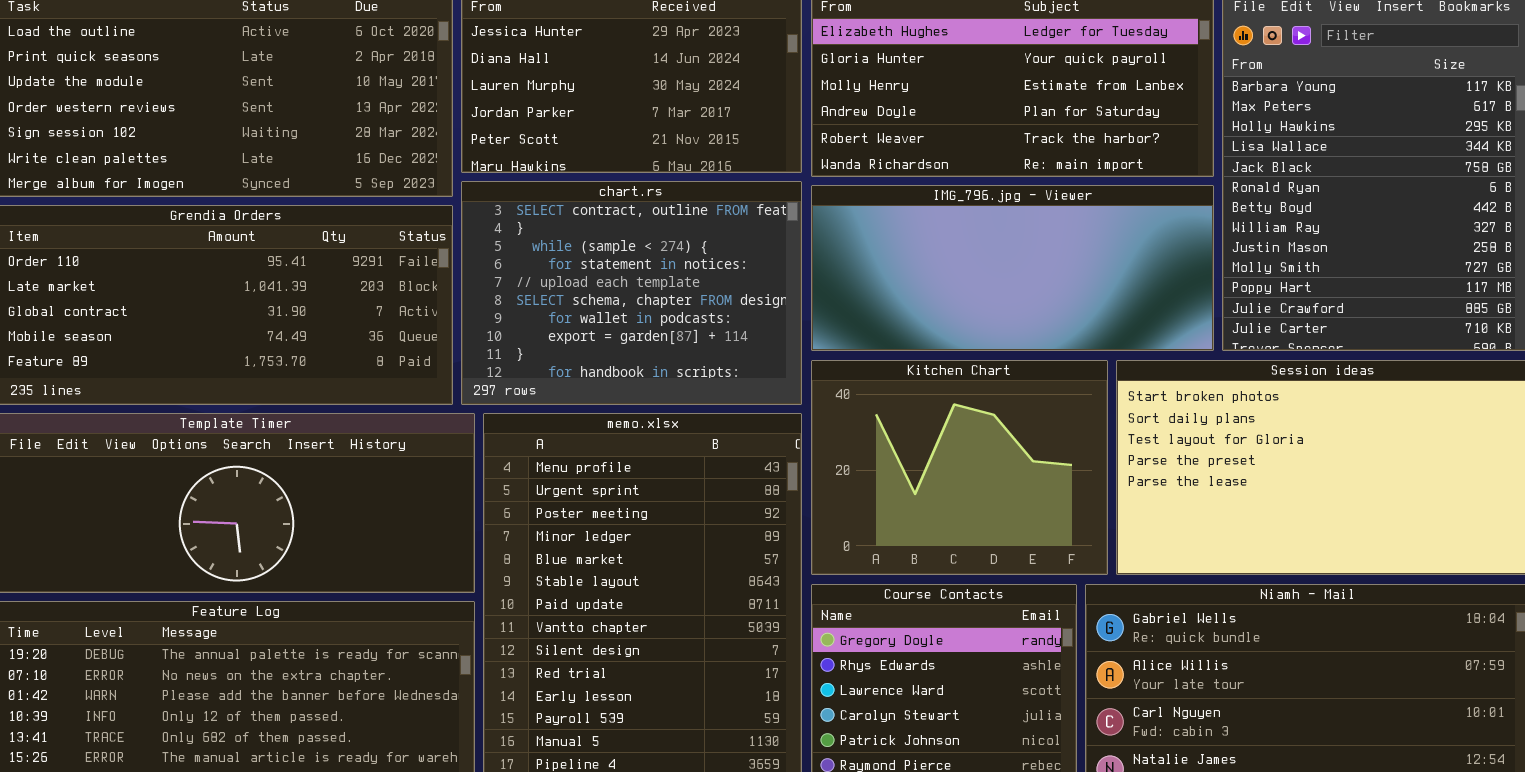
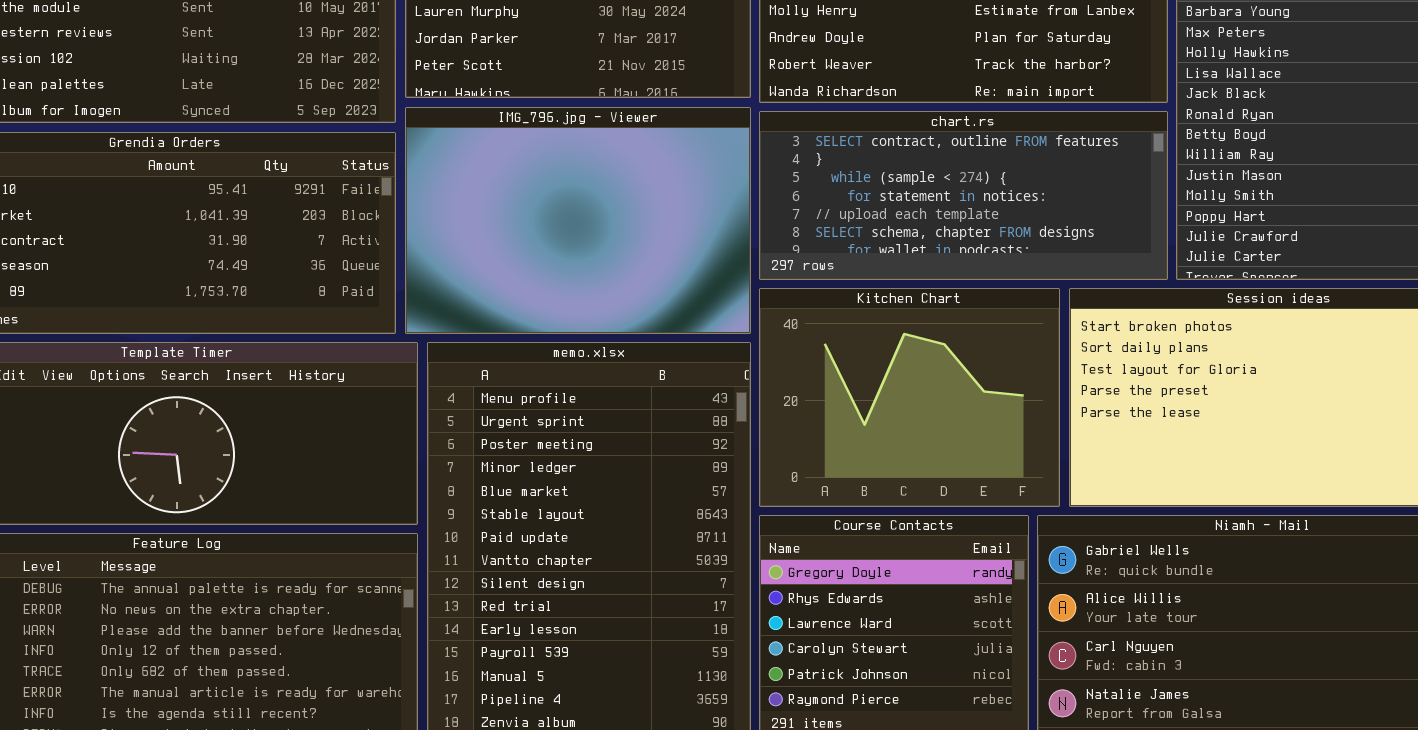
chart.rs: [461,181,802,405] -> [759,111,1168,280], moved, resized
IMG_796.jpg - Viewer: [811,185,1214,351] -> [405,107,751,334], moved, resized

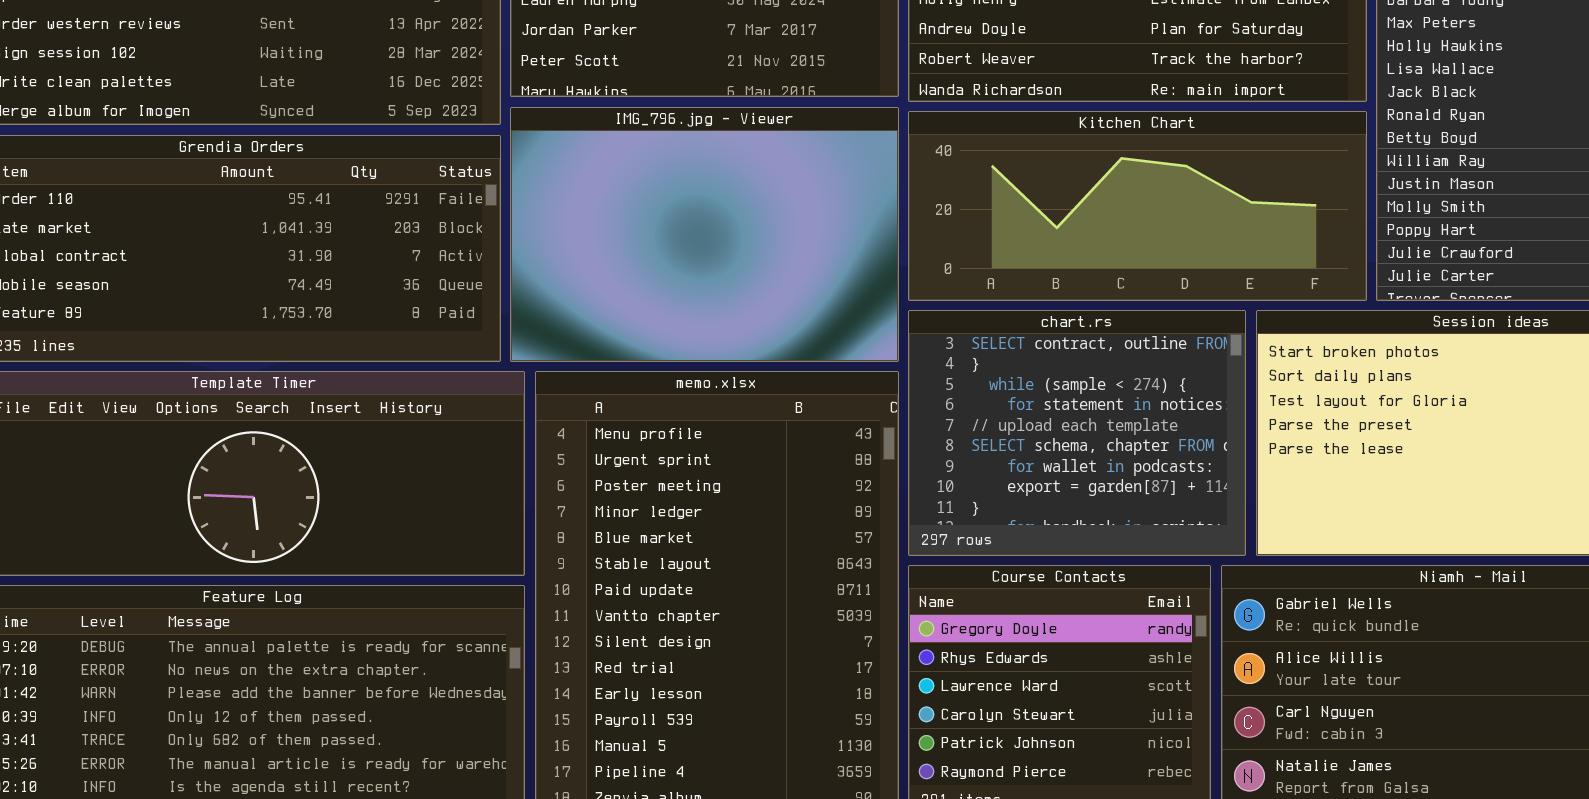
chart.rs: [759,111,1168,280] -> [908,310,1246,556], moved, resized
Kitchen Chart: [759,288,1060,507] -> [908,111,1367,301], moved, resized

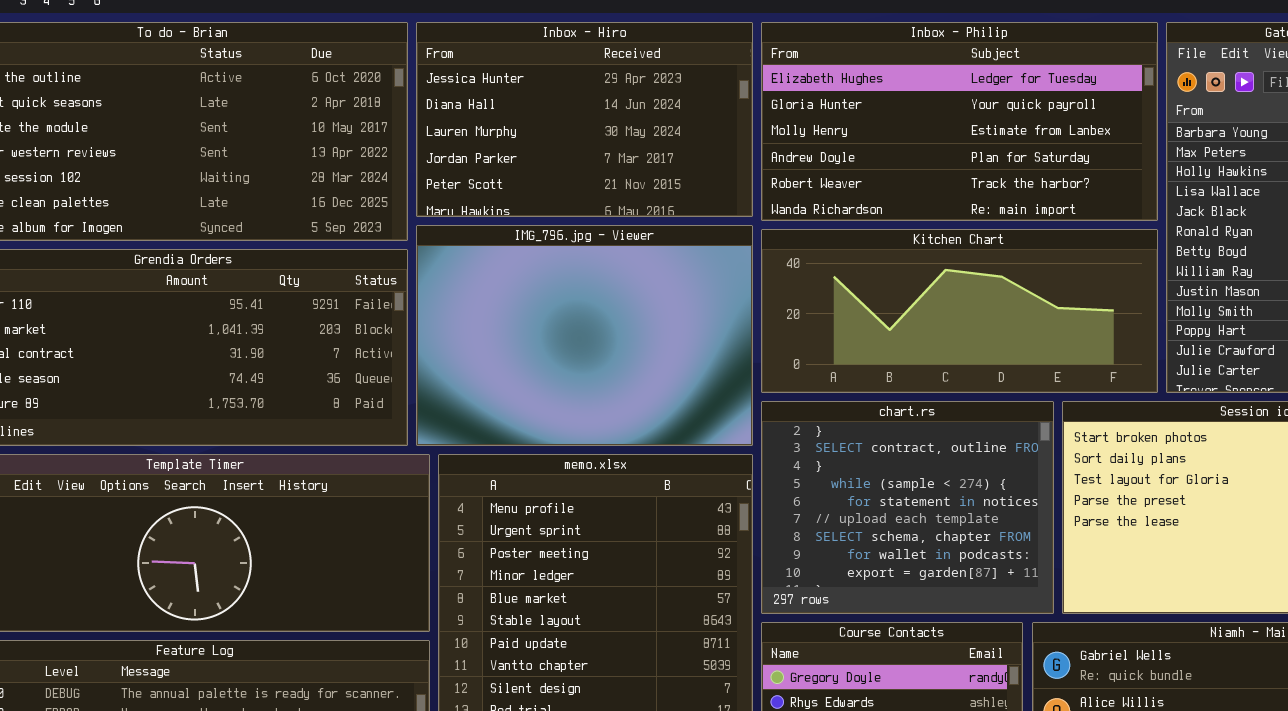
chart.rs: [908,310,1246,556] -> [761,401,1054,614], scrolled up 1 row

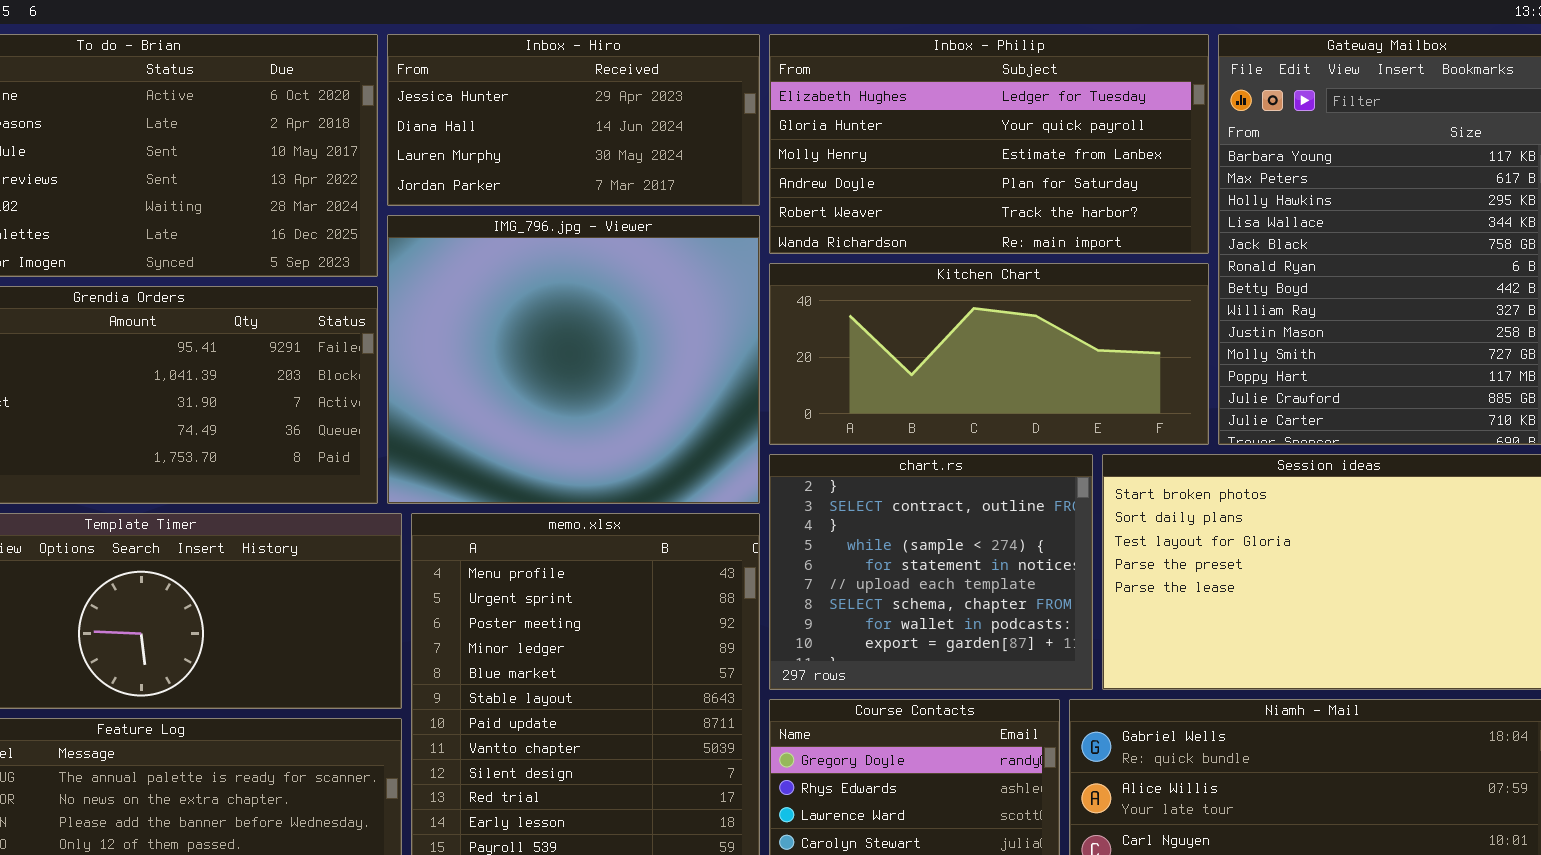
Inbox - Hiro: [416,22,753,217] -> [387,34,760,206], resized
IMG_796.jpg - Viewer: [416,225,753,446] -> [387,215,760,504], resized

